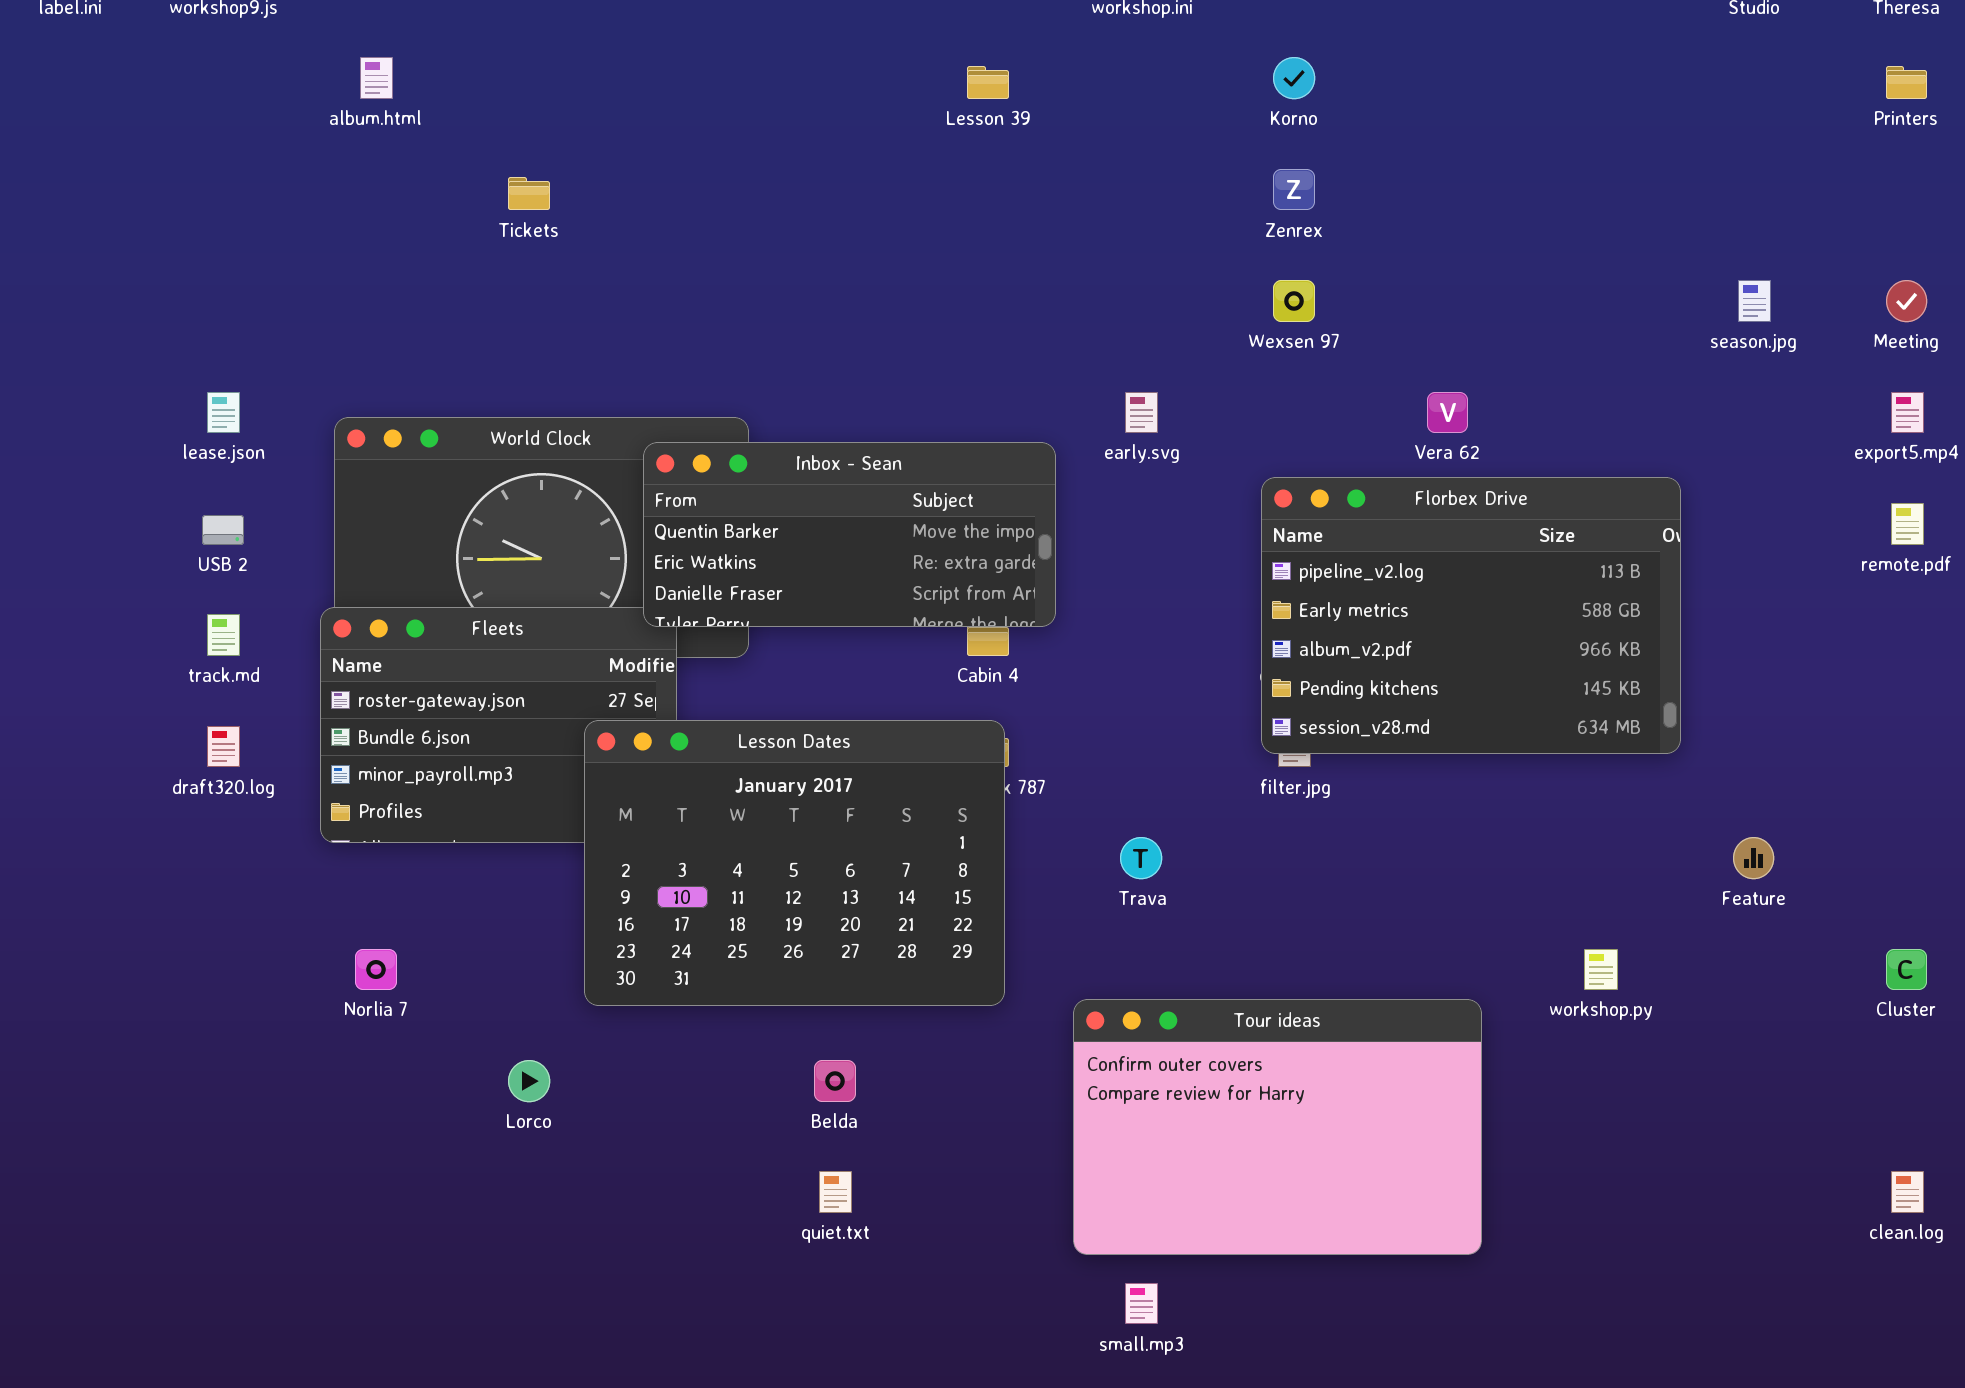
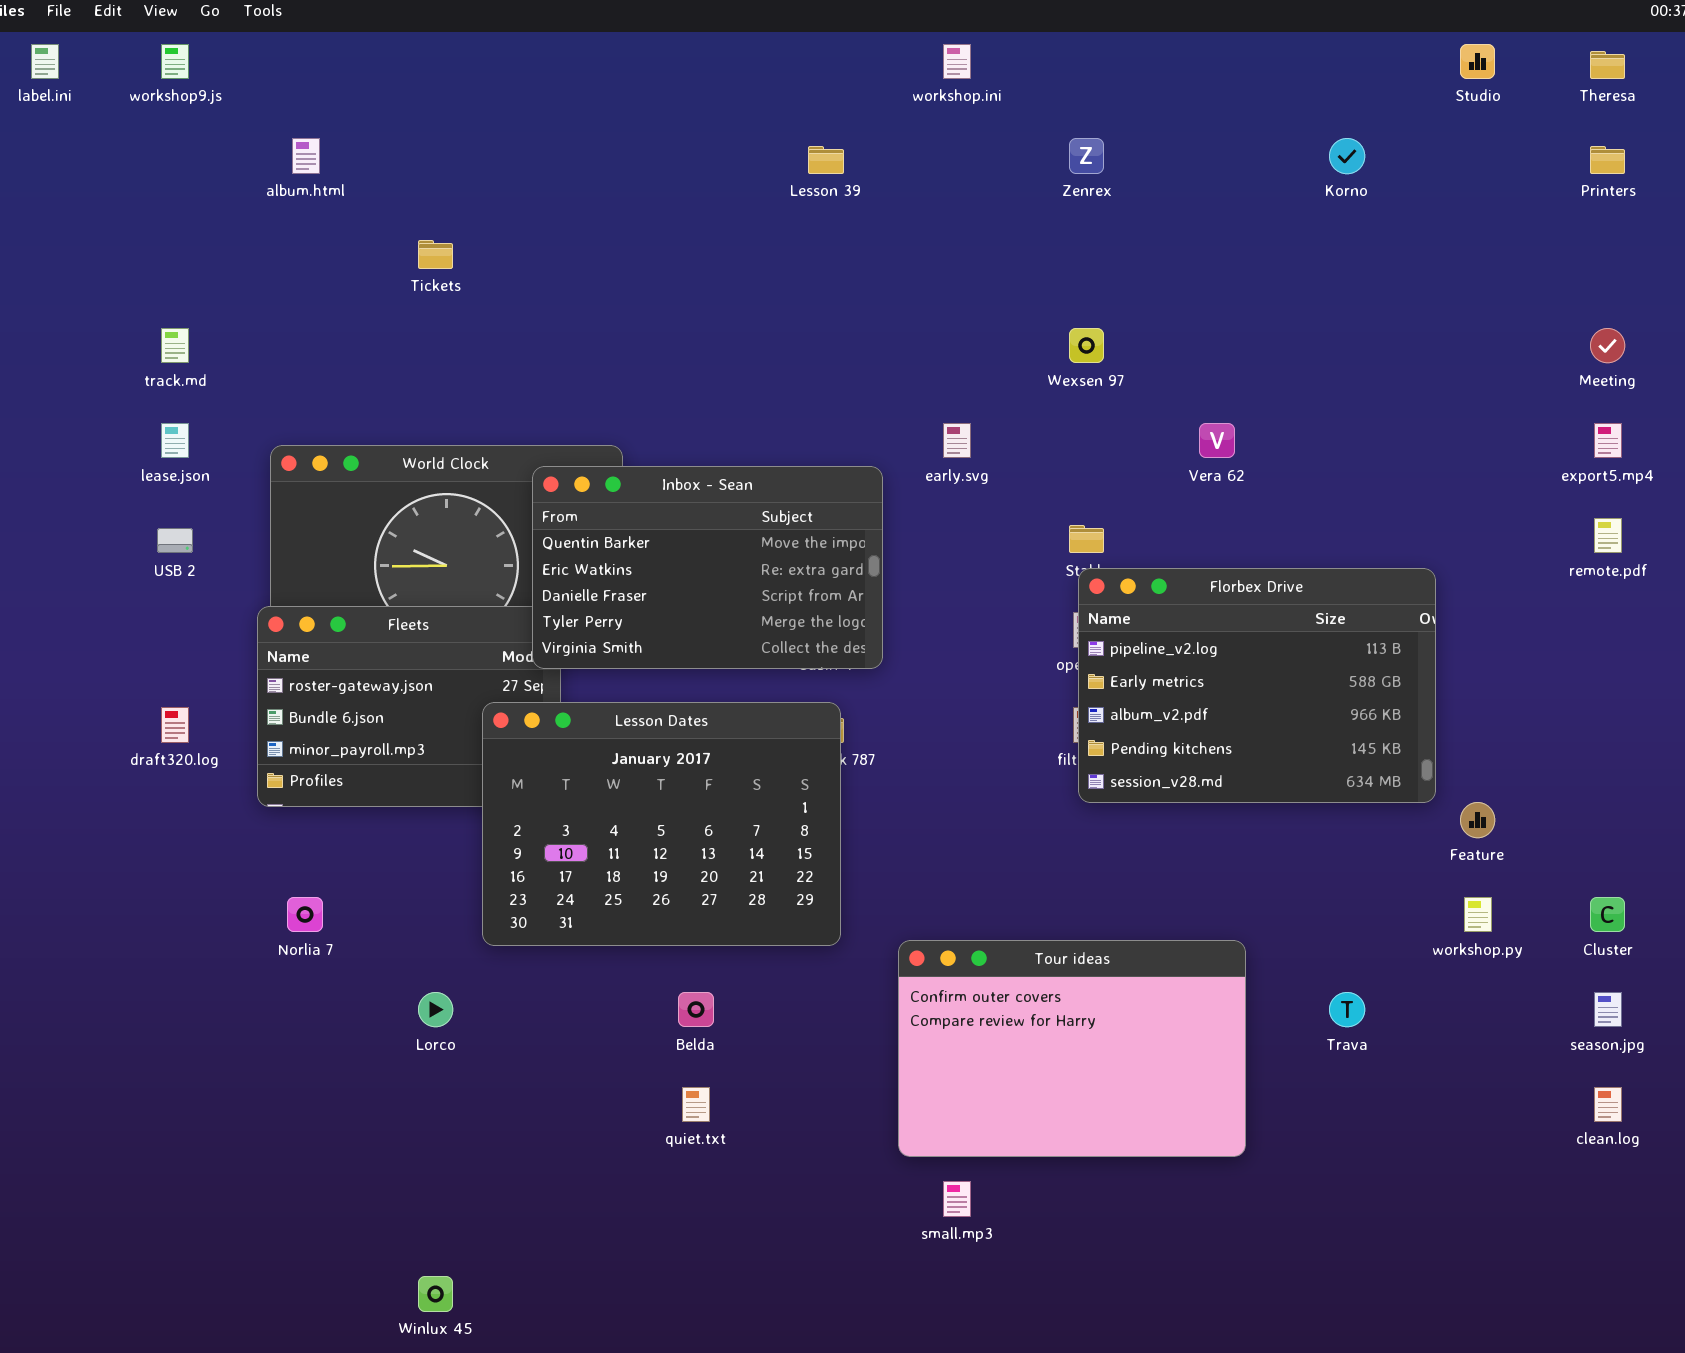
Korno: [1273,57,1315,99] -> [1329,138,1365,174], moved
Zenrex: [1273,169,1315,210] -> [1069,138,1104,174], moved
season.jpg: [1738,280,1771,322] -> [1594,992,1622,1027], moved
Inbox - Sean: [643,442,1056,627] -> [532,466,883,669], resized
Florbex Drive: [1261,477,1681,754] -> [1078,568,1436,803], moved
track.md: [207,614,240,656] -> [161,328,189,363], moved
Trava: [1120,837,1162,879] -> [1329,992,1365,1027], moved
workshop.py: [1584,949,1618,990] -> [1464,897,1492,932], moved

